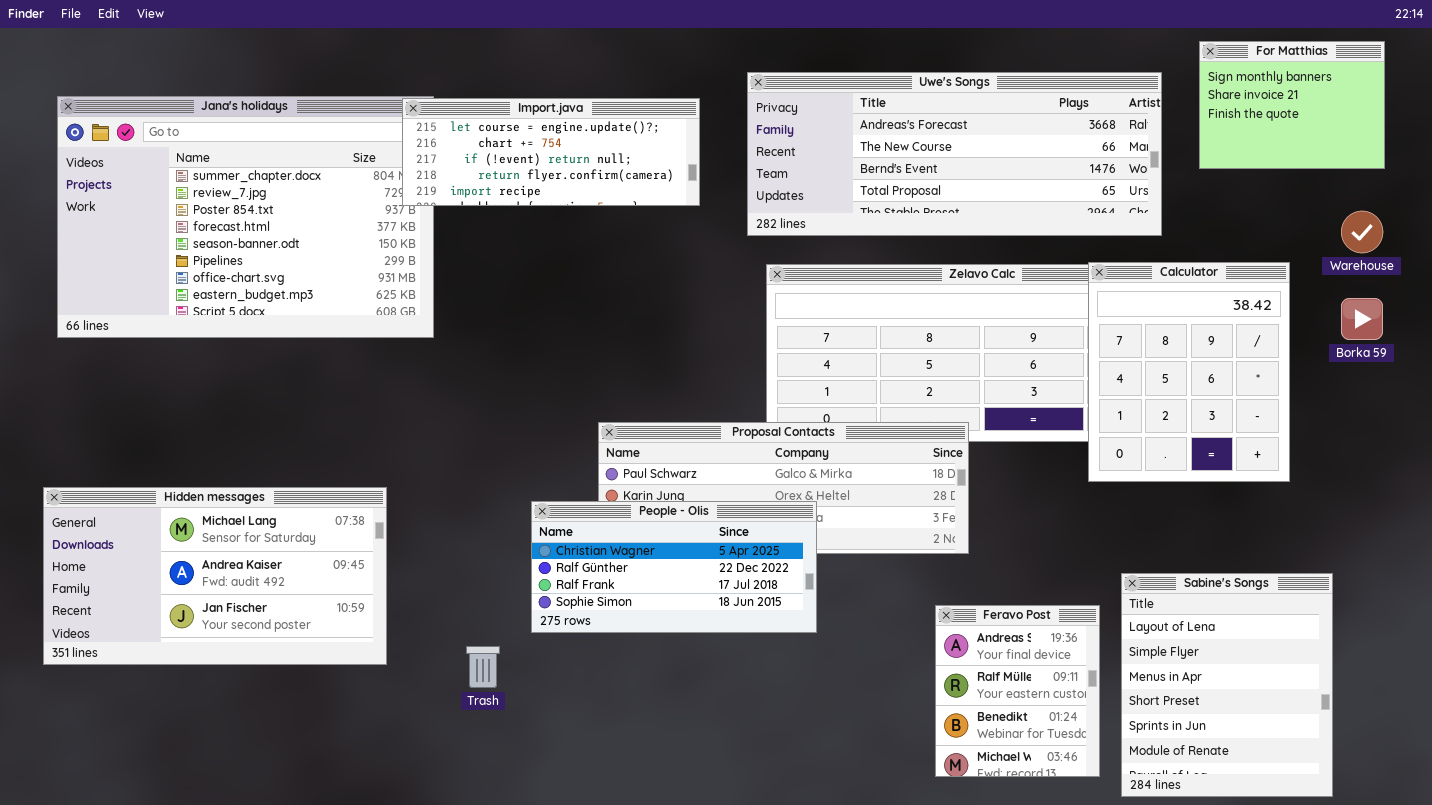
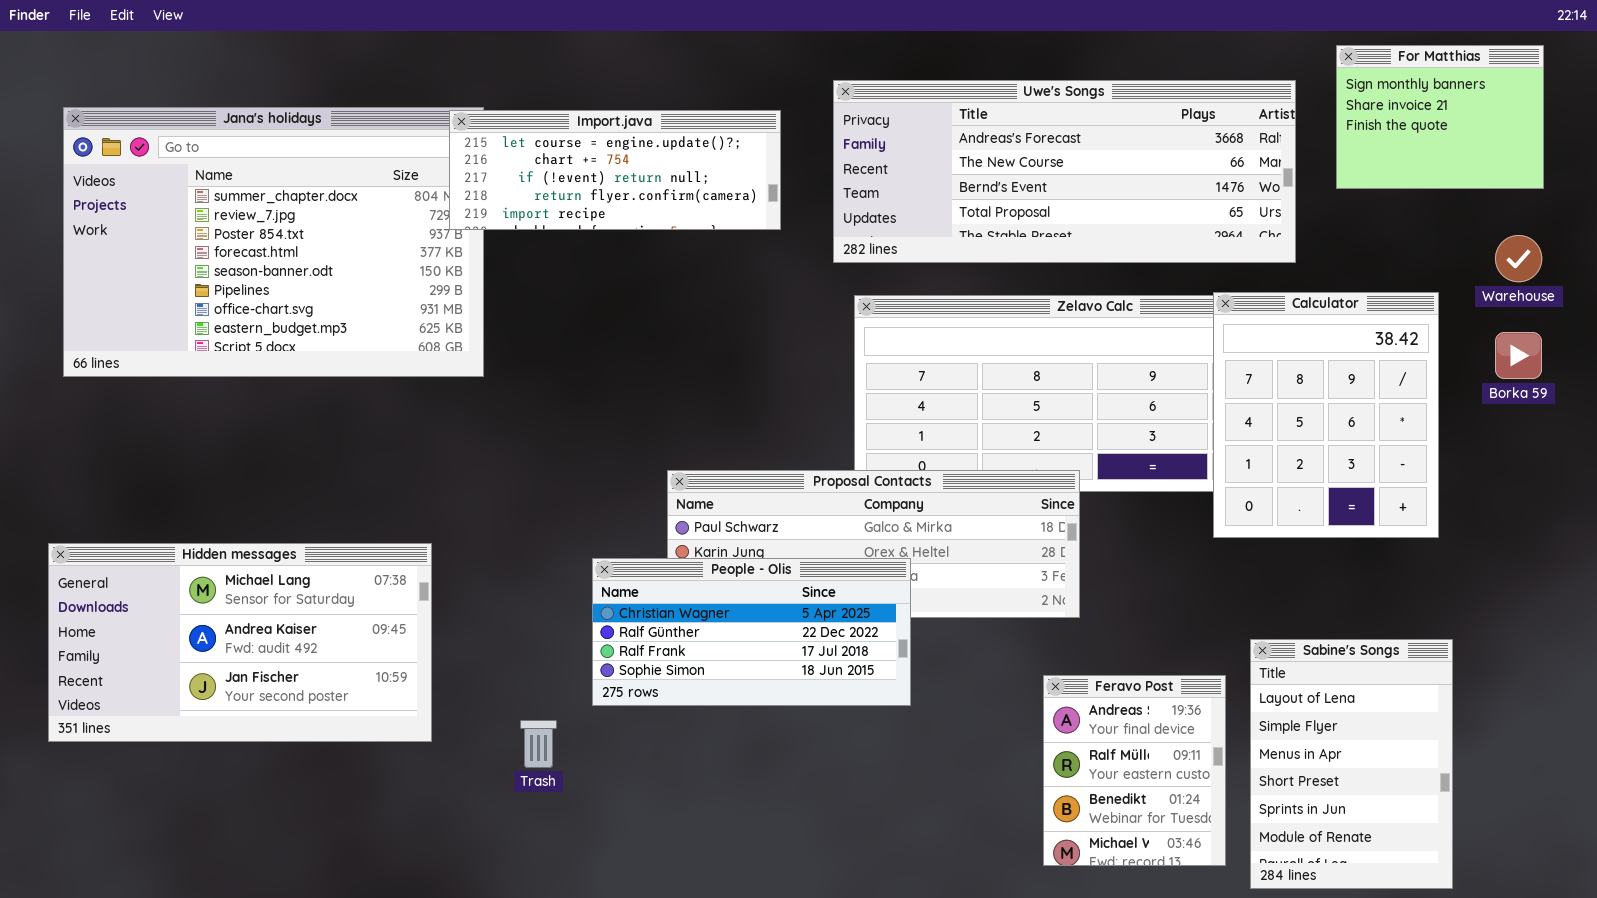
Sabine's Songs: [1121,573,1333,797] -> [1250,639,1453,889], resized

